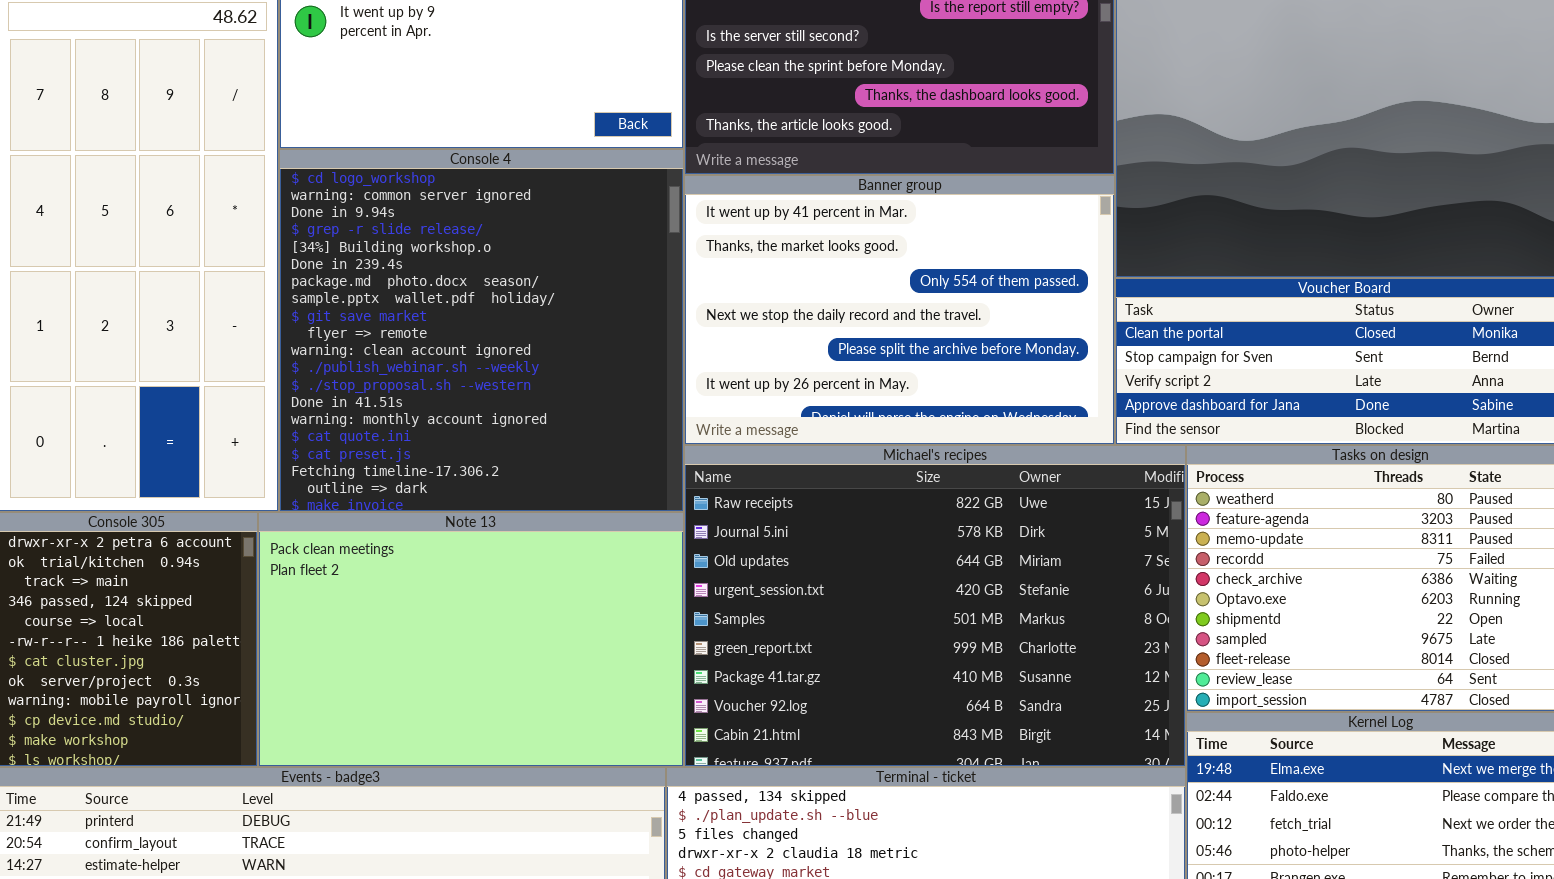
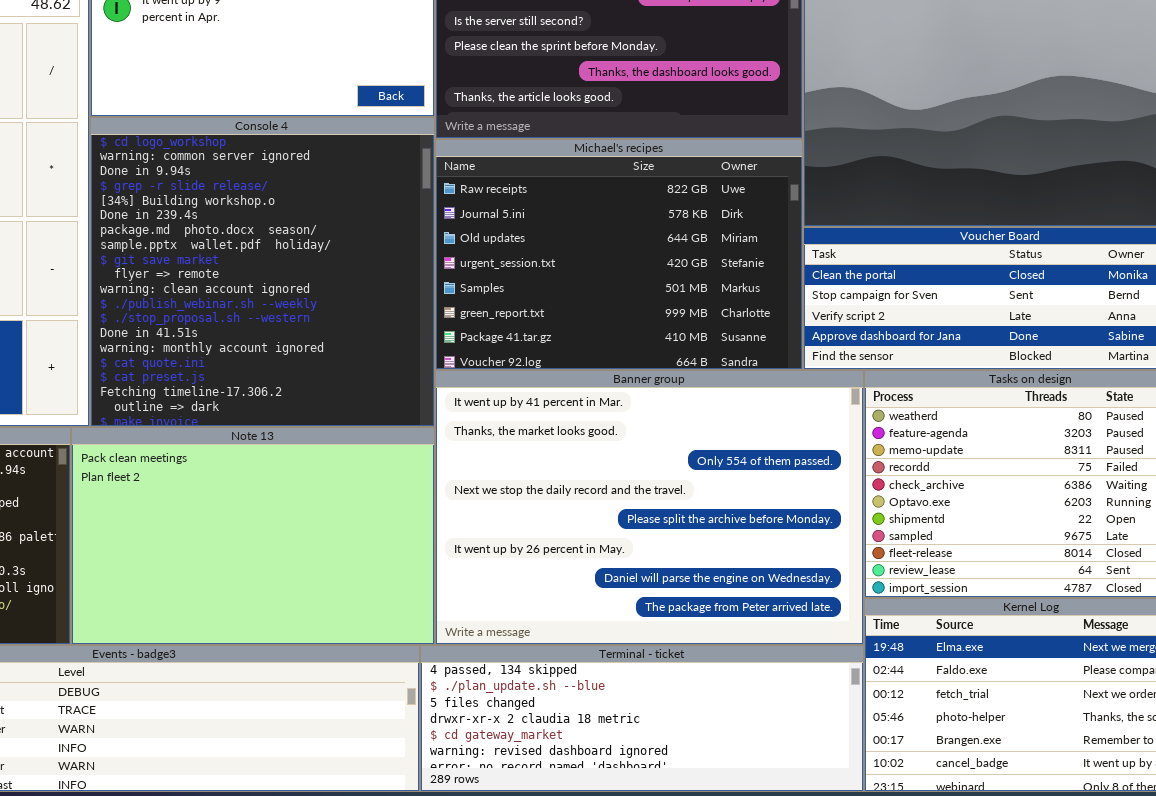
Banner group: [684,175,1115,445] -> [435,370,864,645], moved, resized
Michael's recipes: [684,445,1186,767] -> [435,139,803,370], moved, resized

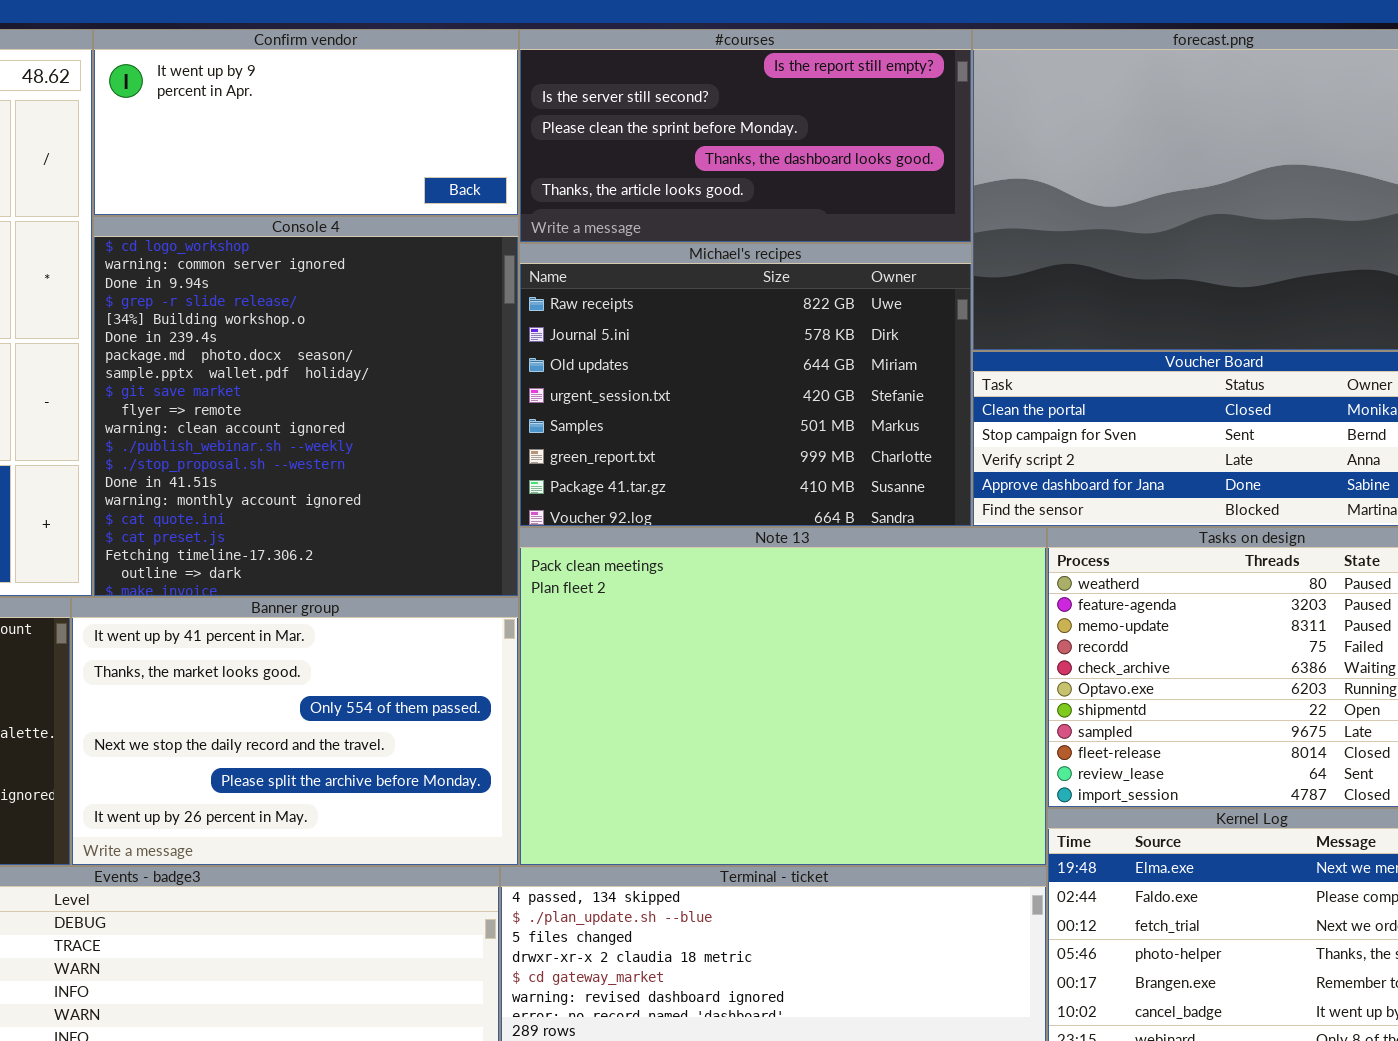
Banner group: [435,370,864,645] -> [71,597,519,866], moved, resized
Note 13: [71,427,435,645] -> [519,527,1047,866], moved, resized

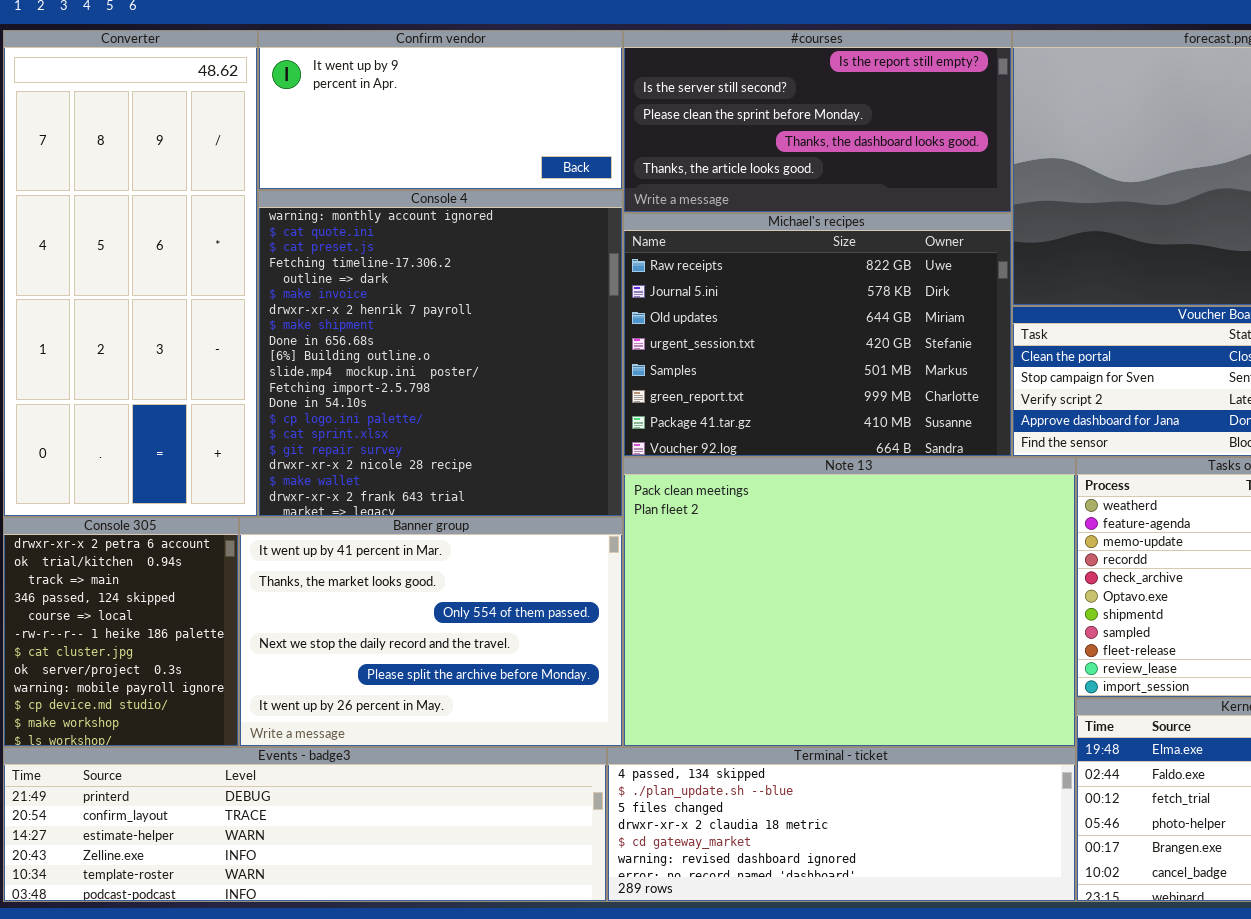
Console 4: [93,216,519,597] -> [258,190,623,517], scrolled down 14 rows

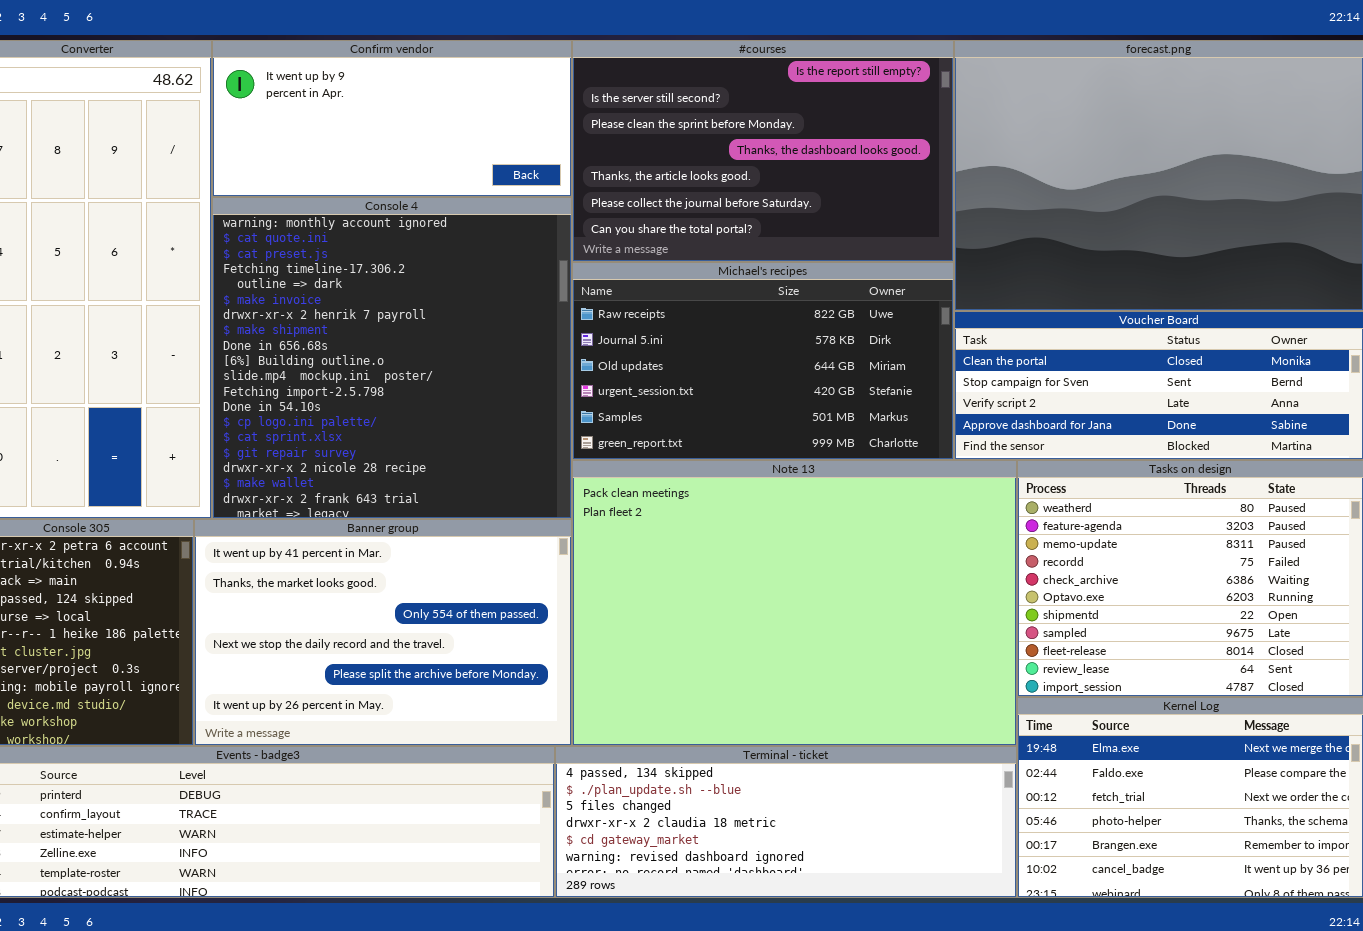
#courses: [623,30,1012,213] -> [572,40,954,262], resized
Michael's recipes: [623,213,1012,457] -> [572,262,954,460], resized

